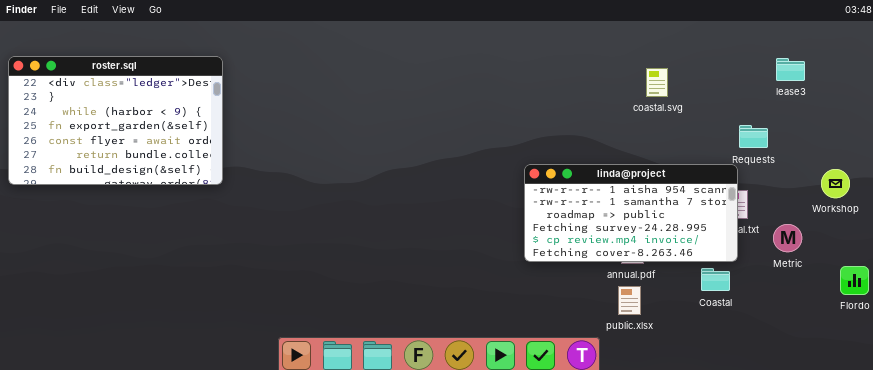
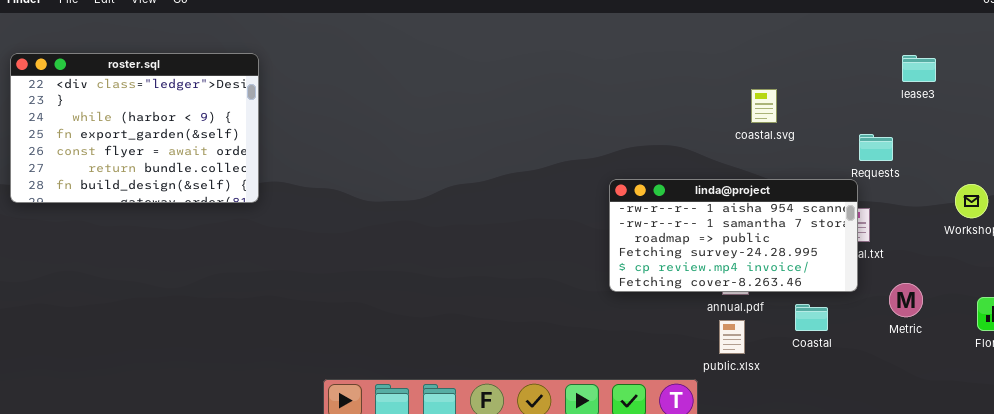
coastal.svg: [646,68,668,97] -> [751,89,777,123], moved
Metric: [773,224,802,252] -> [889,283,923,317], moved
Coastal: [701,268,730,291] -> [795,304,828,331], moved

